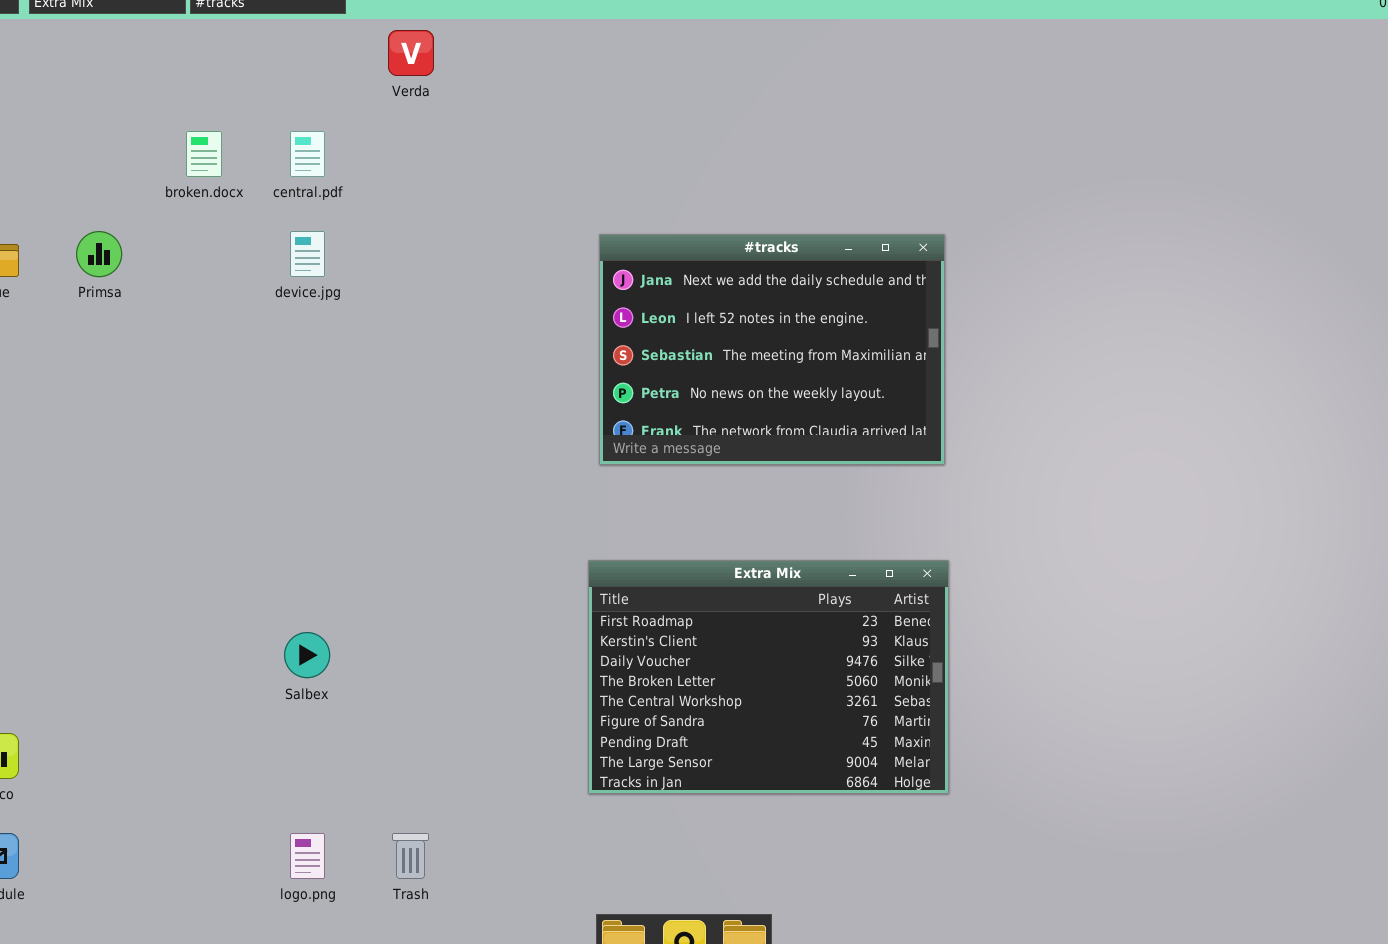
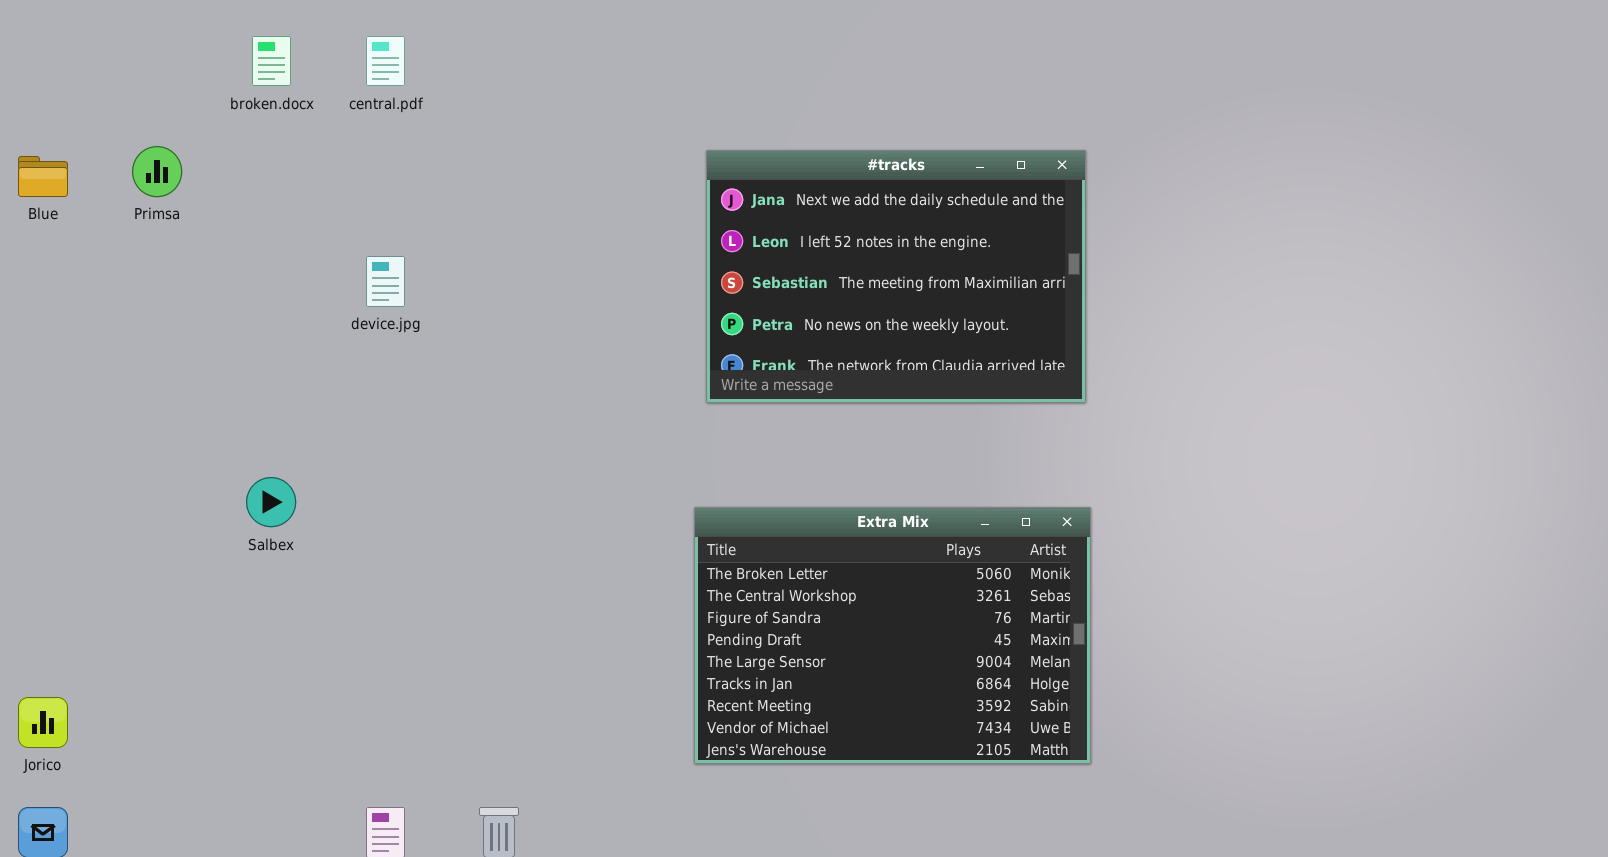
device.jpg: [290,231,325,277] -> [366,256,405,307], moved
Extra Mix: [588,560,949,794] -> [694,507,1091,764], scrolled down 3 rows
Salbex: [284,632,330,678] -> [246,477,296,527], moved

